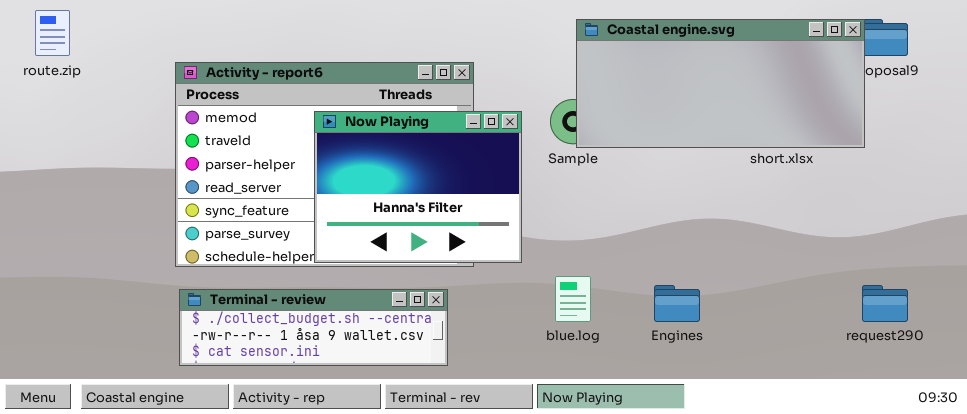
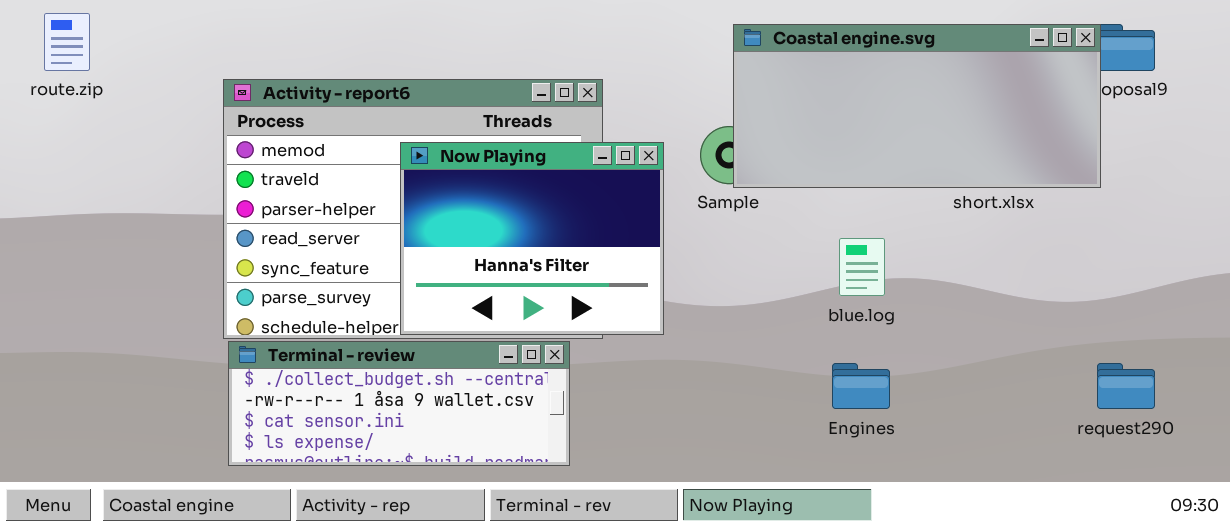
blue.log: [555,276,591,322] -> [839,238,885,296], moved
Terminal - review: [179,289,448,366] -> [228,341,570,466], resized

